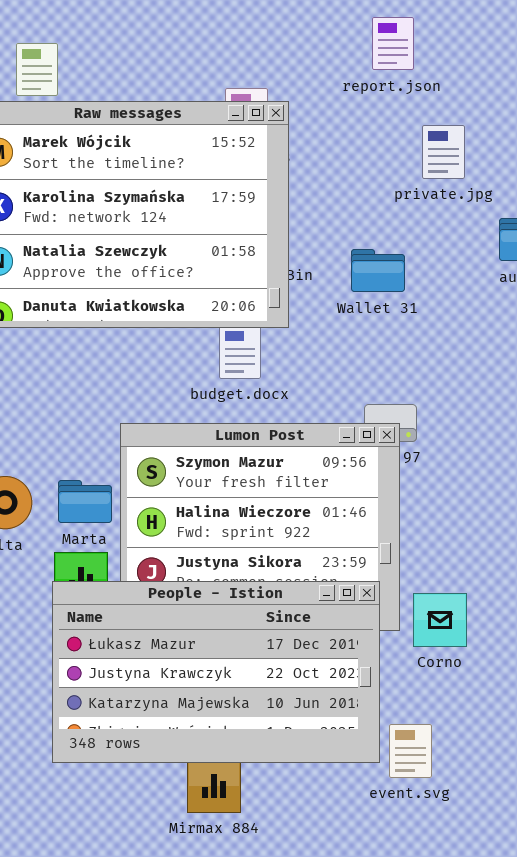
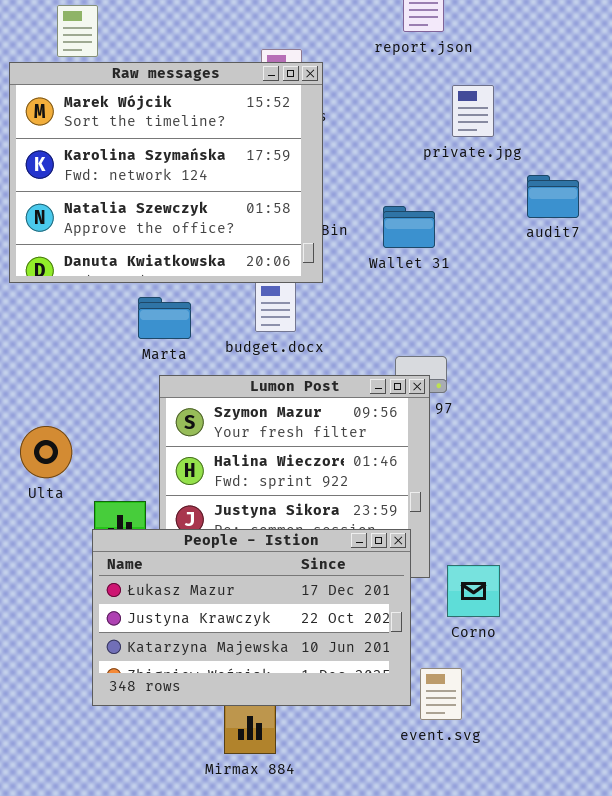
Marta: [58,480,112,523] -> [138,297,191,339], moved
Corno: [413,593,467,647] -> [447,565,500,617], moved

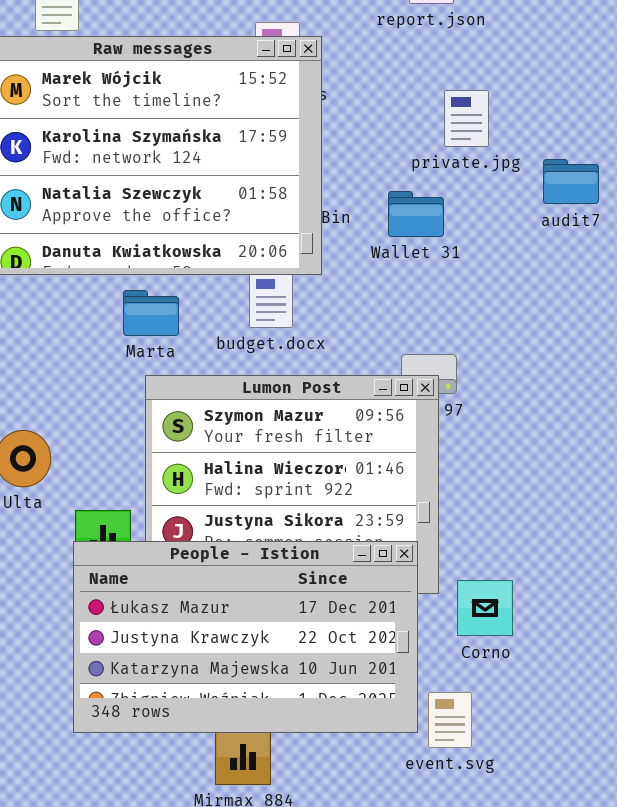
private.jpg: [452,85,494,137] -> [444,90,489,147], moved

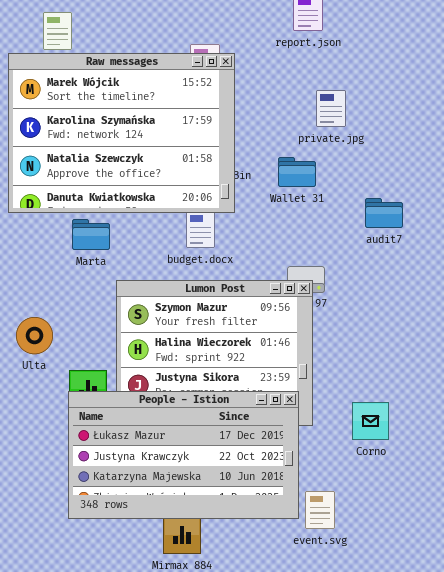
audit7: [543,159,599,204] -> [365,198,403,228], moved
Marta: [123,290,179,336] -> [72,219,110,250], moved
Corno: [457,580,513,636] -> [352,402,389,440], moved

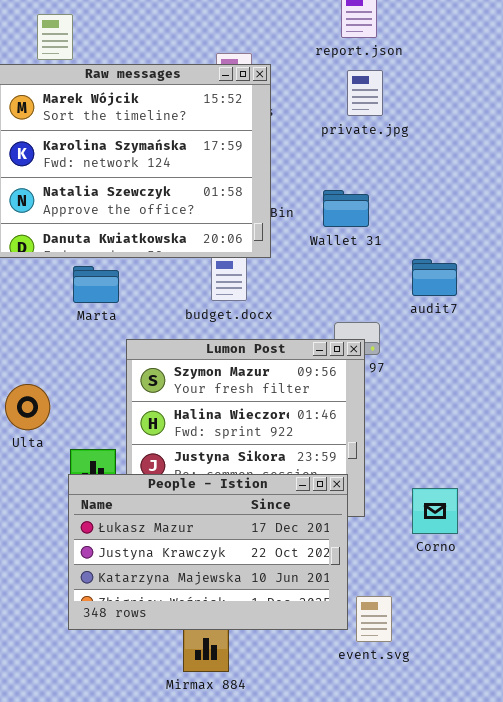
private.jpg: [316,90,346,127] -> [347,70,383,116], moved
audit7: [365,198,403,228] -> [412,259,457,296], moved

